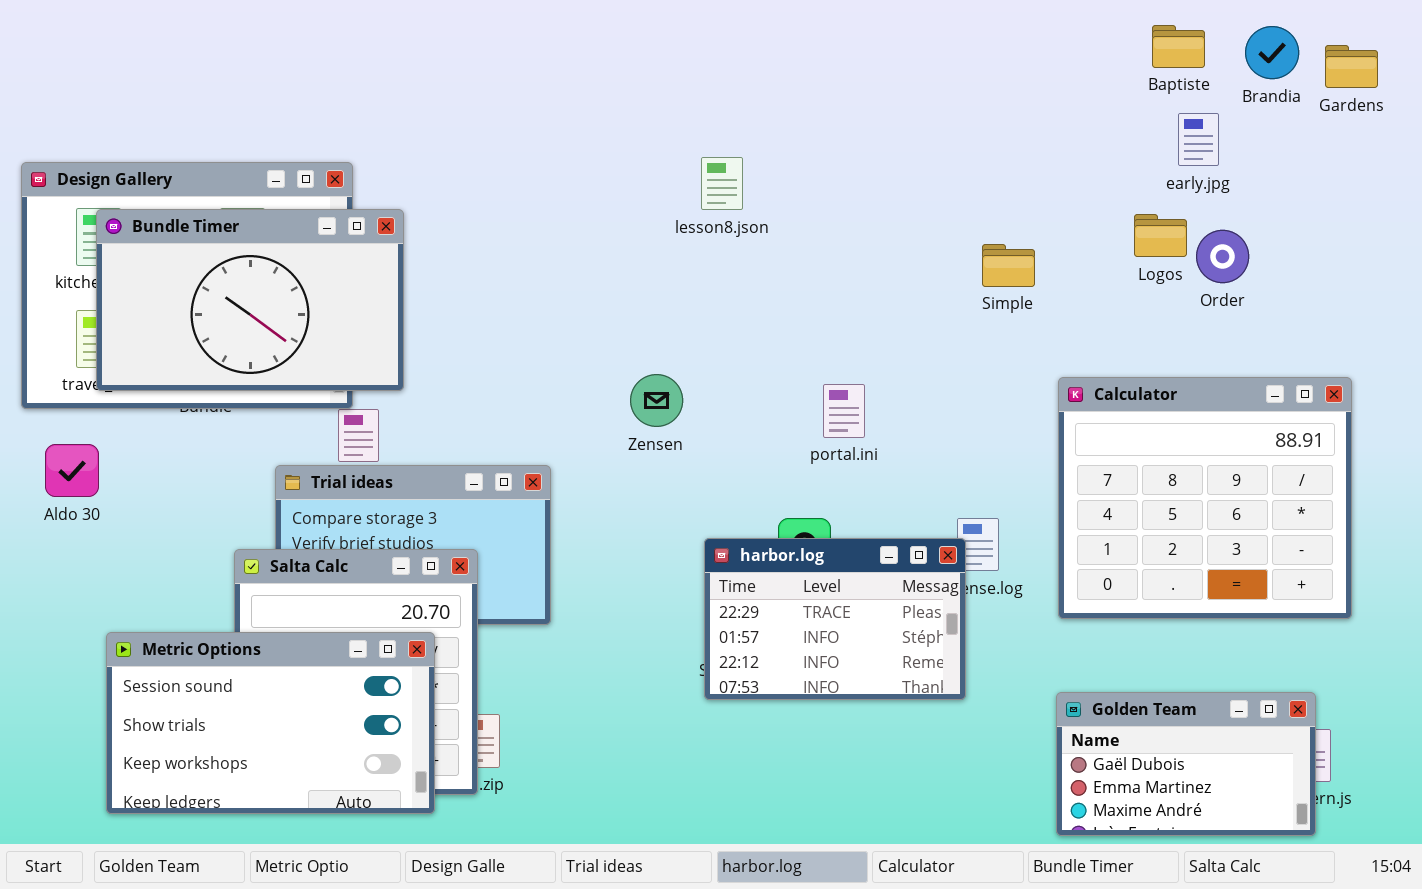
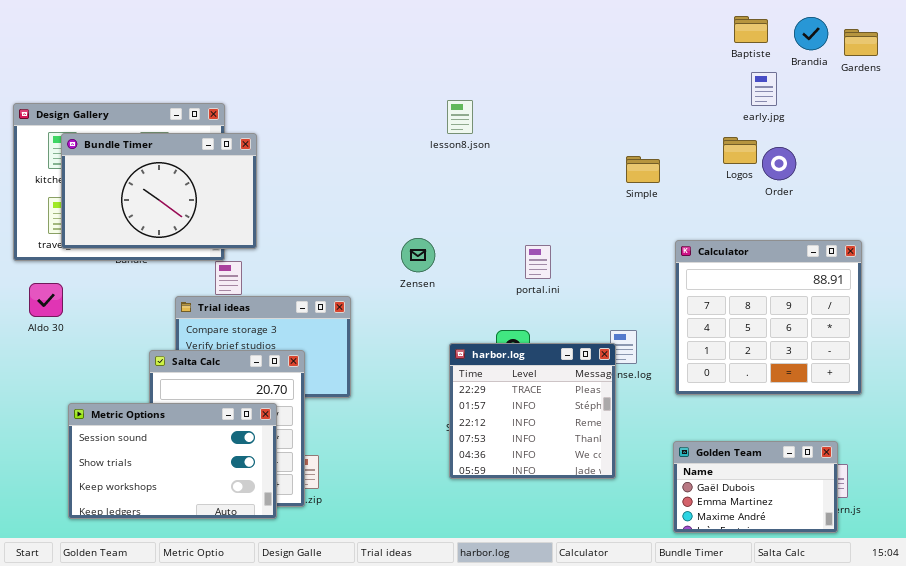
harbor.log: [704,538,966,700] -> [449,343,616,479], resized

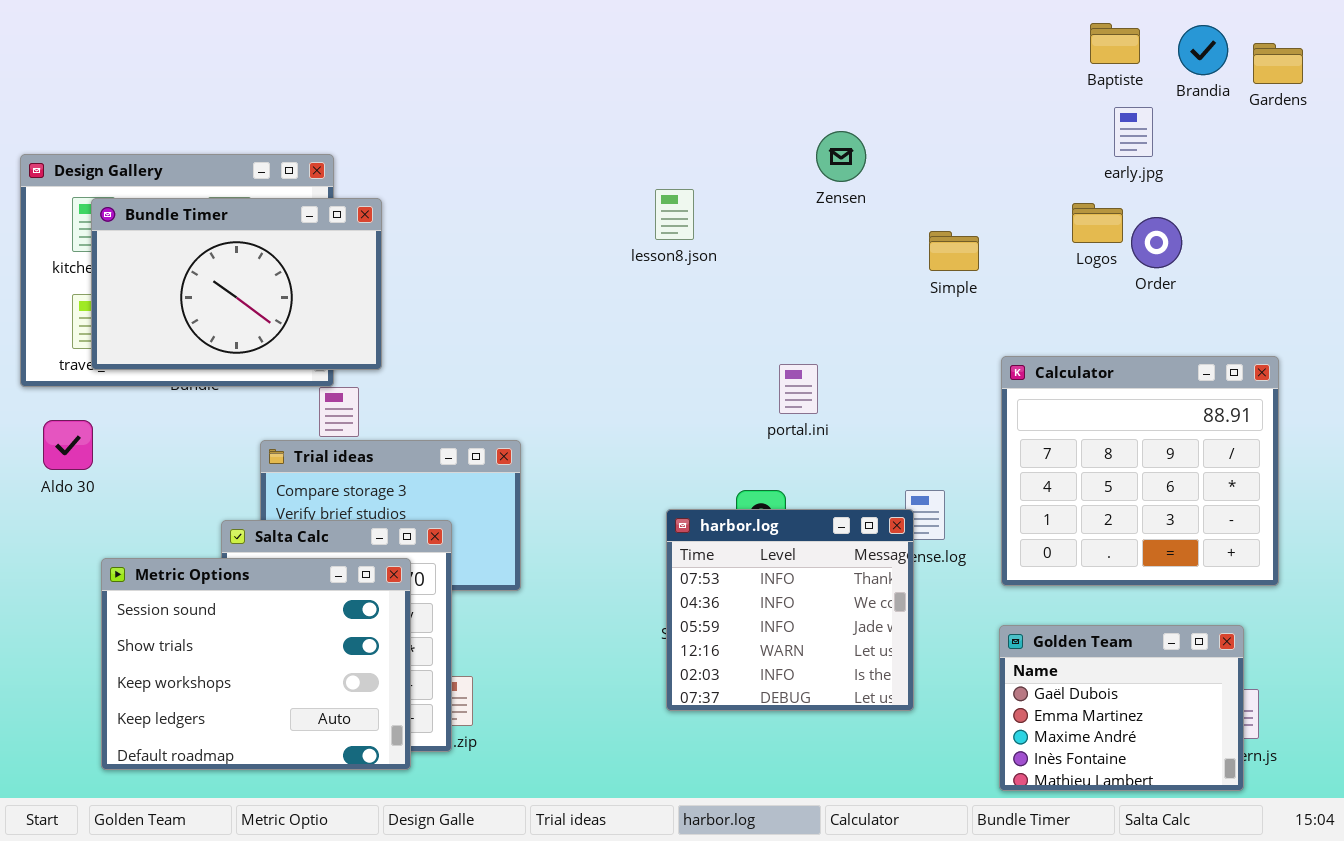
lesson8.json: [447,100,473,134] -> [655,189,694,240], moved
Zensen: [401,238,435,272] -> [816,131,866,182], moved
harbor.log: [449,343,616,479] -> [666,509,914,711], scrolled down 3 rows
Metric Options: [68,403,277,519] -> [101,558,411,770], resized
Golden Team: [673,441,838,533] -> [999,625,1244,791], resized

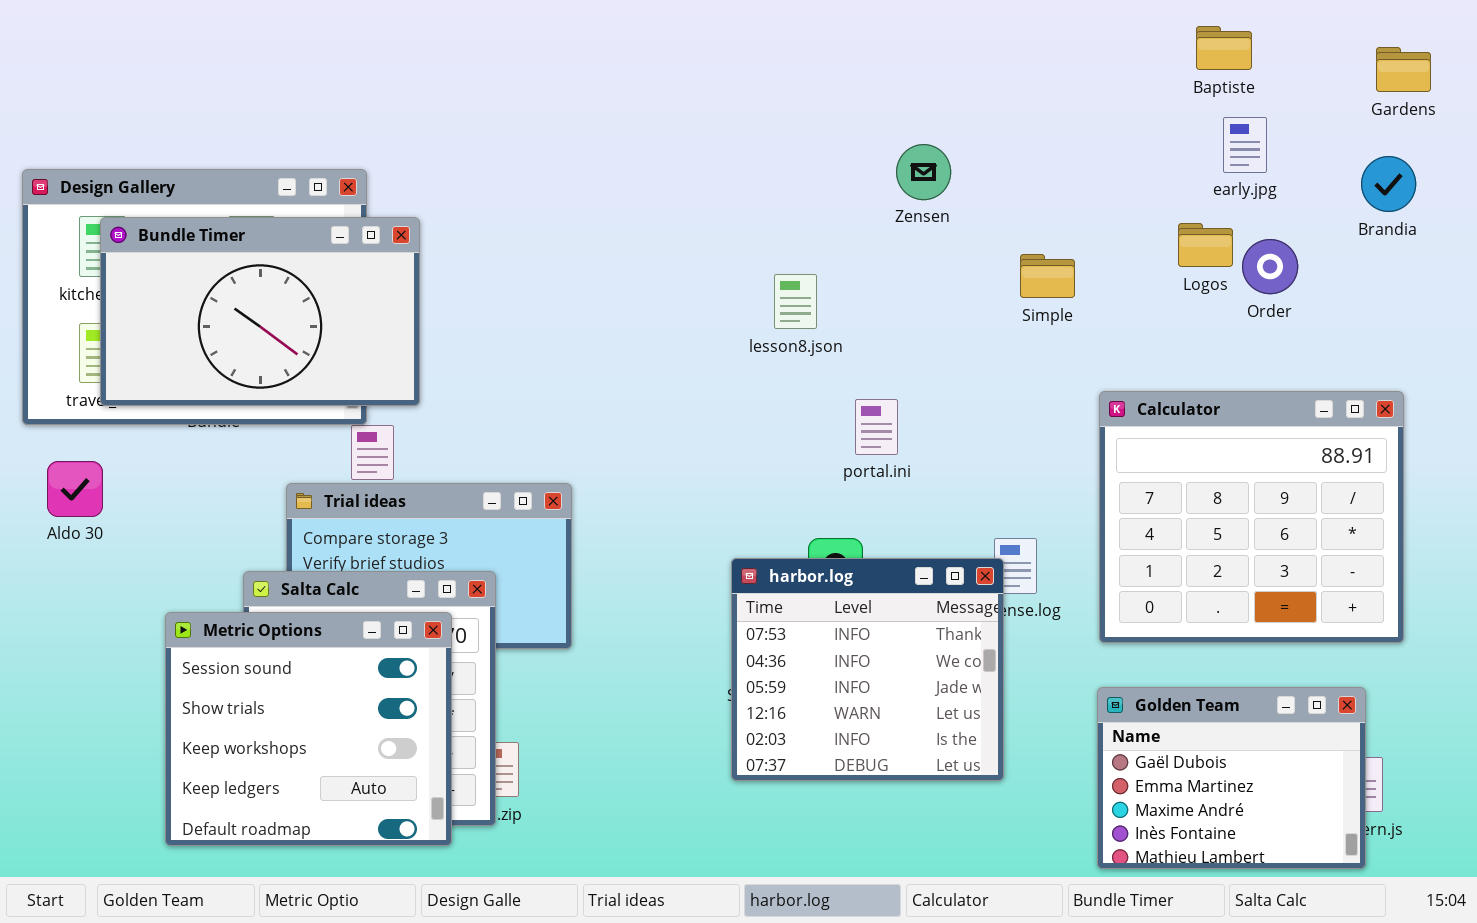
Brandia: [1178,25,1228,75] -> [1361,156,1416,212], moved
lesson8.json: [655,189,694,240] -> [774,274,817,329], moved
Metric Options: [101,558,411,770] -> [165,612,452,846], resized

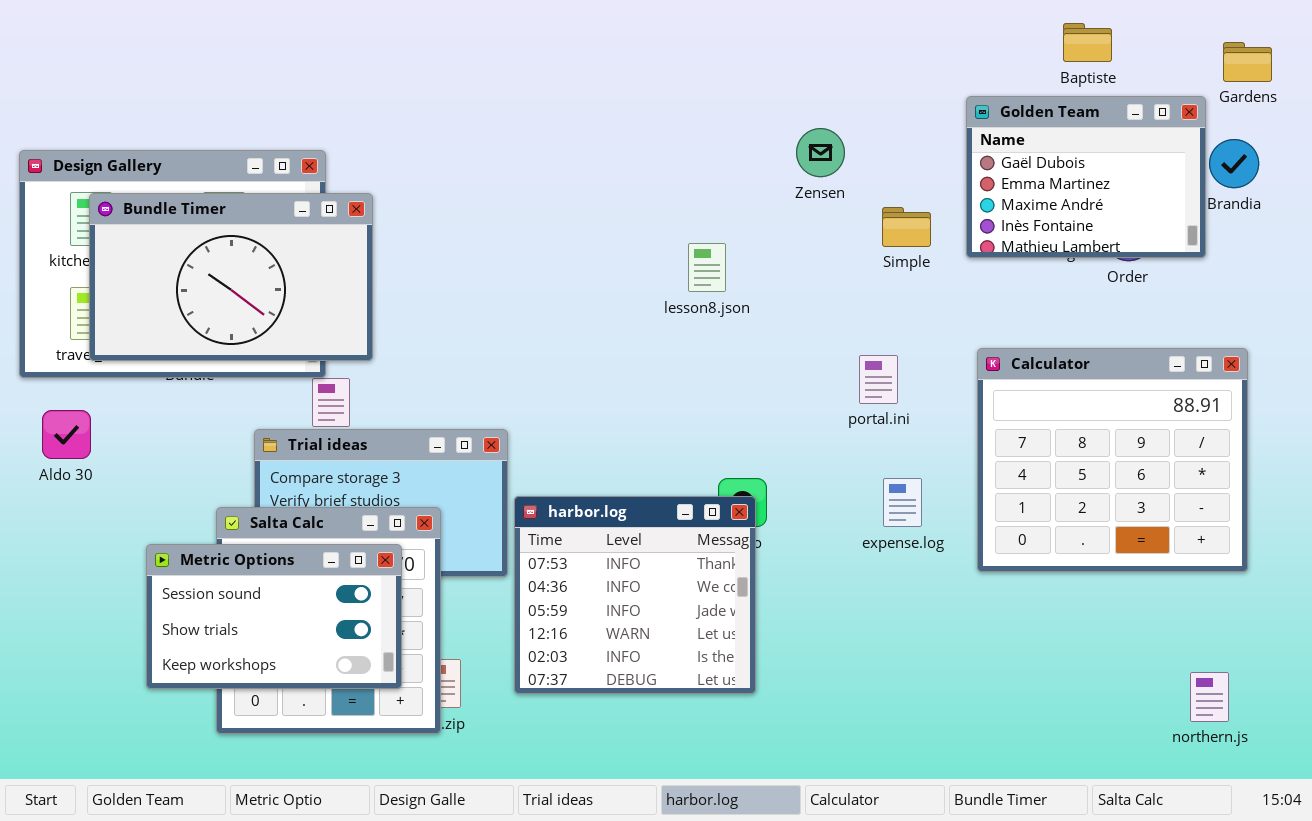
Simple: [1020,254,1075,298] -> [882,207,931,247], moved
portal.ini: [855,399,898,455] -> [859,355,898,404], moved
harbor.log: [731,558,1004,781] -> [514,496,756,694], moved
Metric Options: [165,612,452,846] -> [146,544,402,689], resized
Golden Team: [1097,687,1366,869] -> [966,96,1206,258], moved

